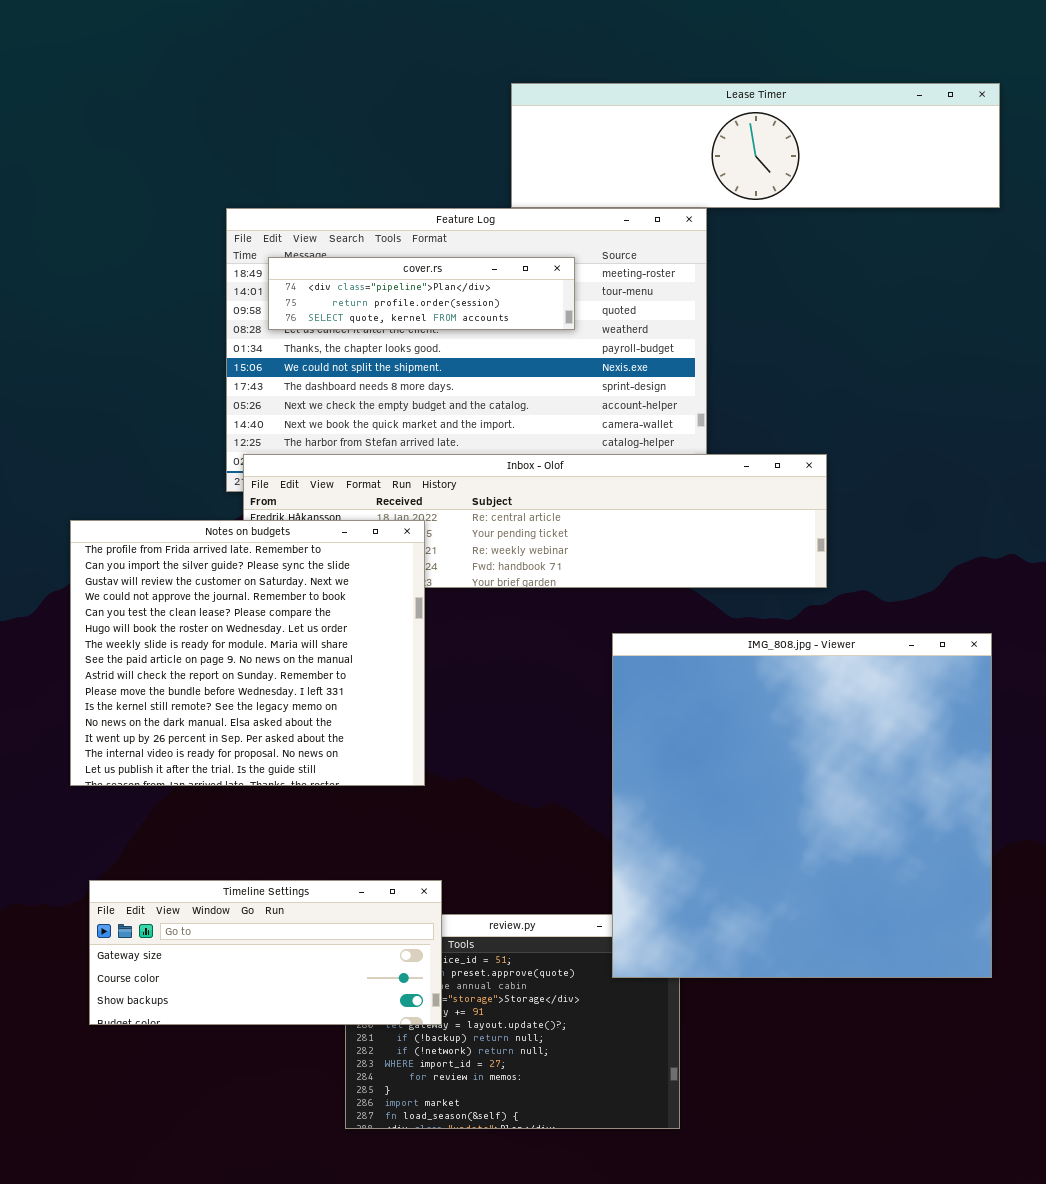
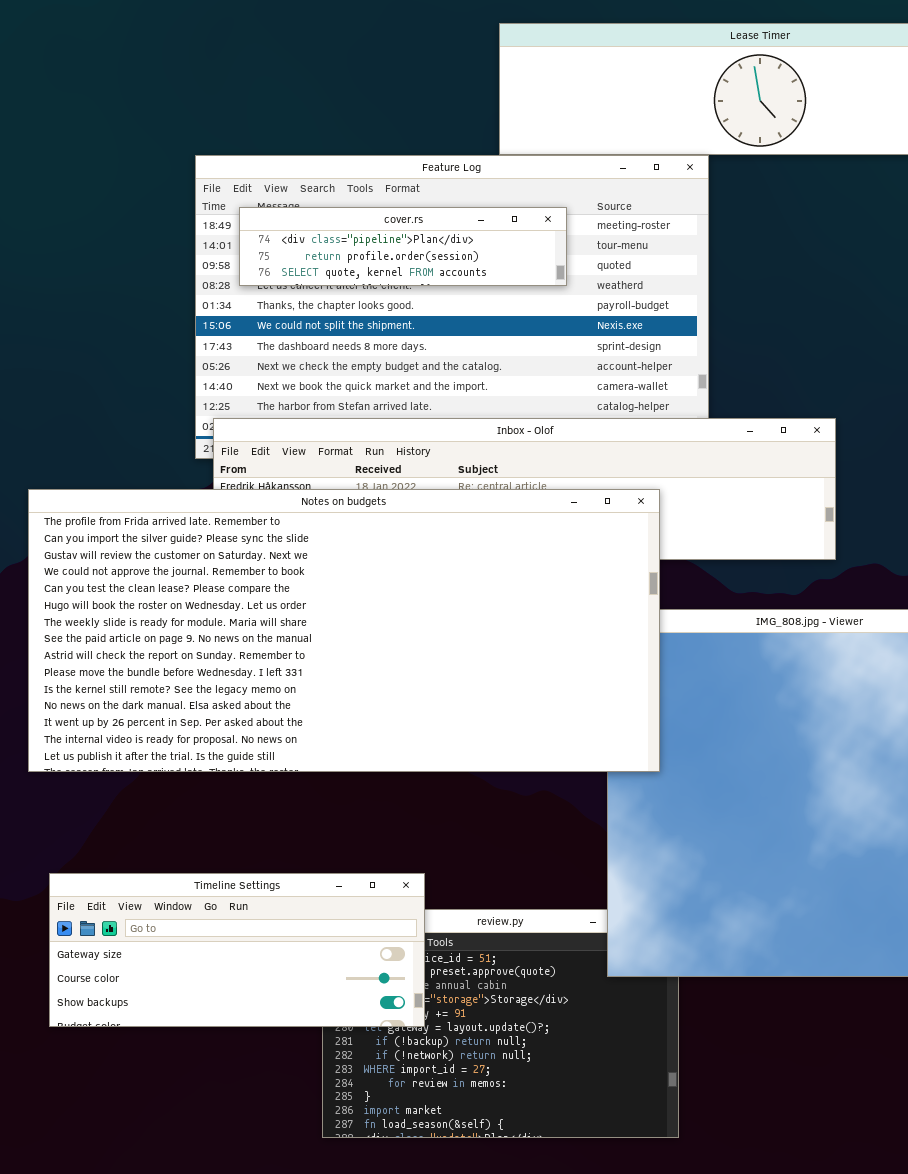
Notes on budgets: [70,520,425,786] -> [28,489,660,772], resized

